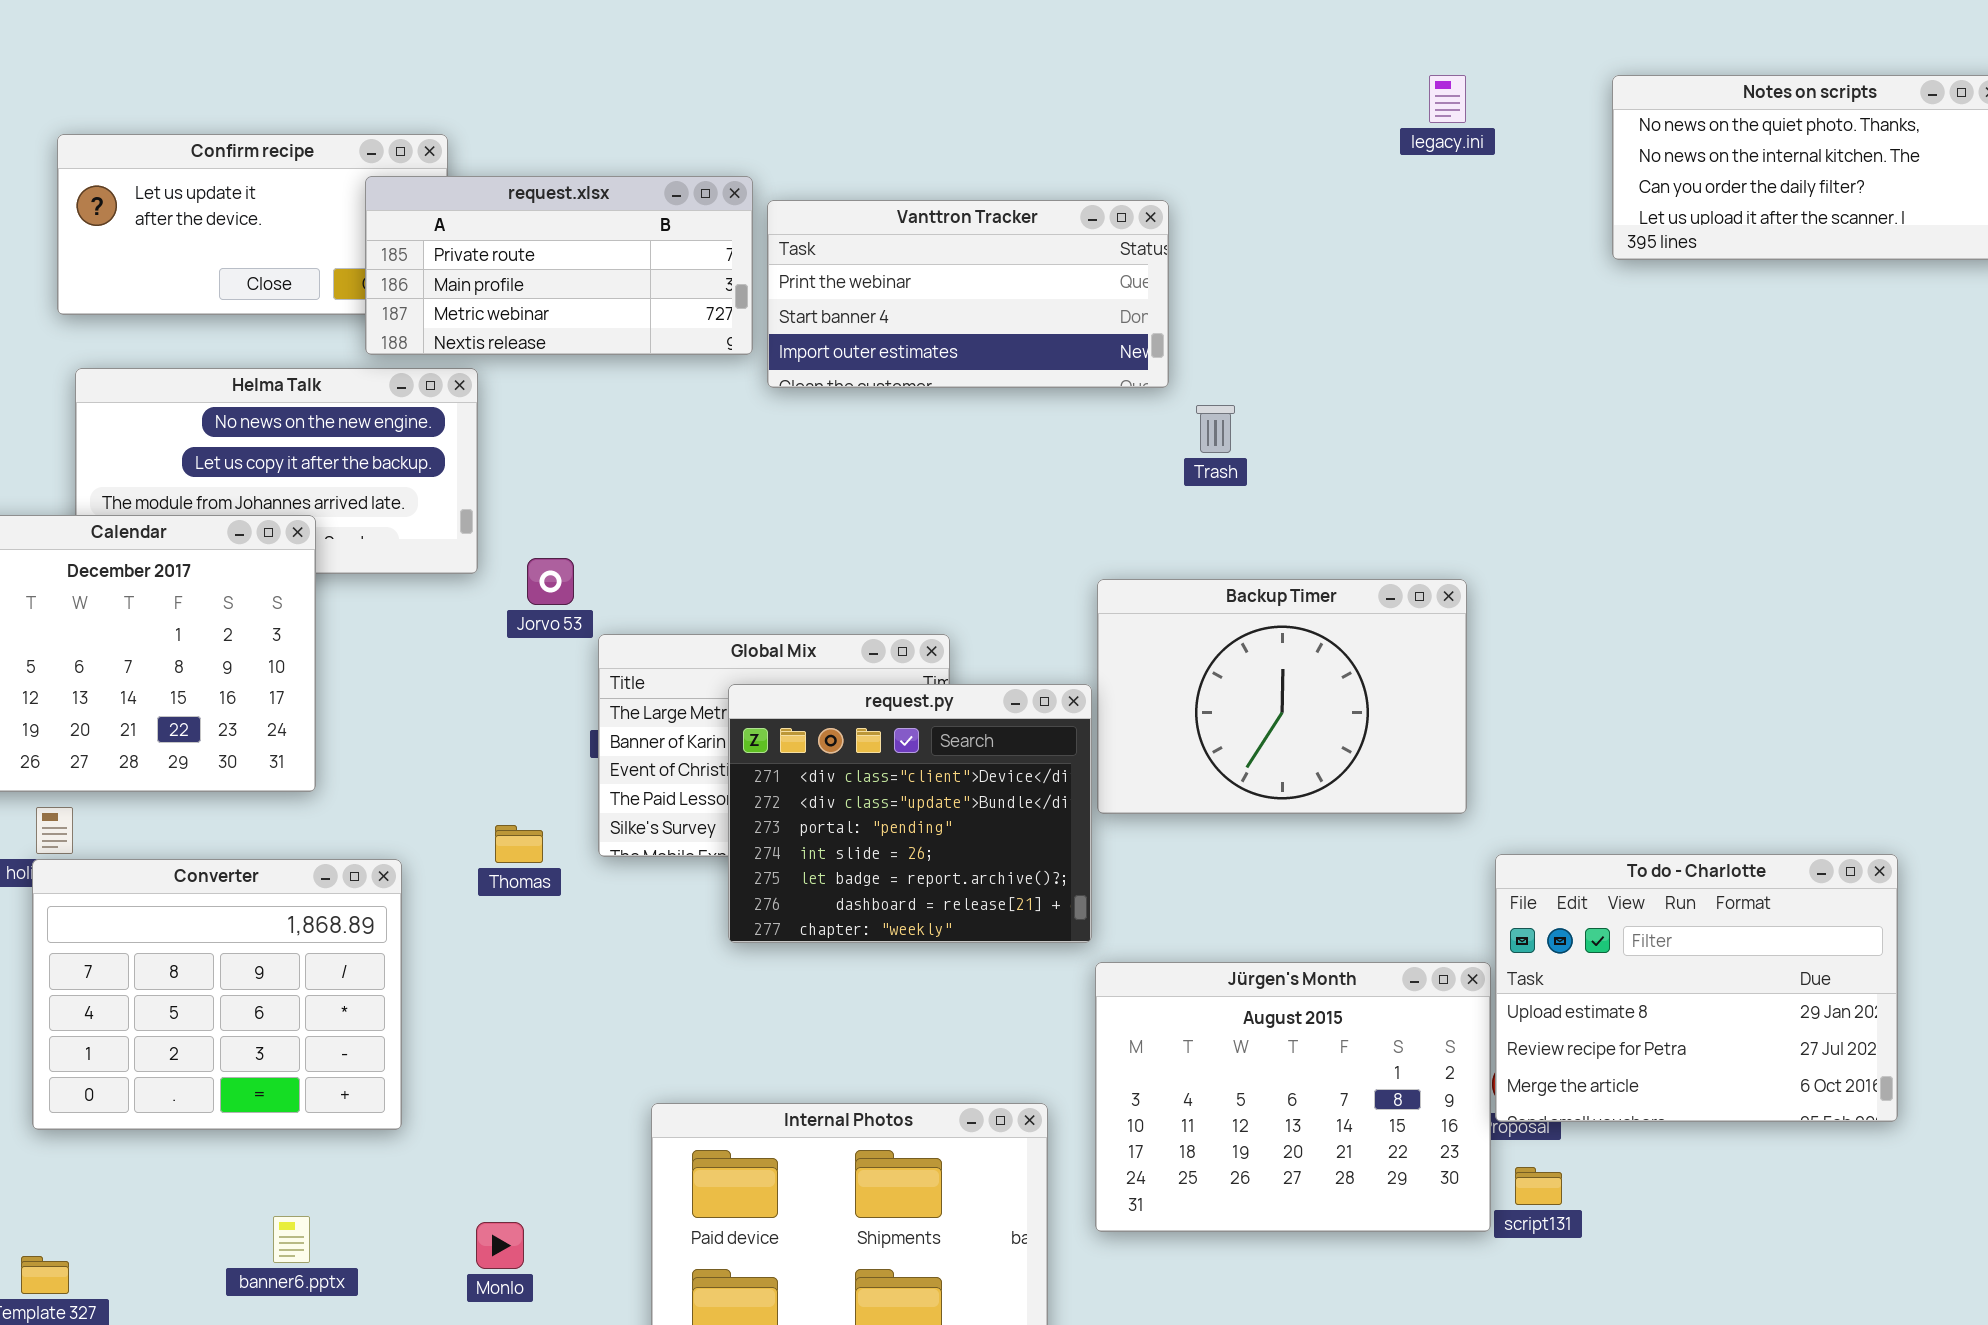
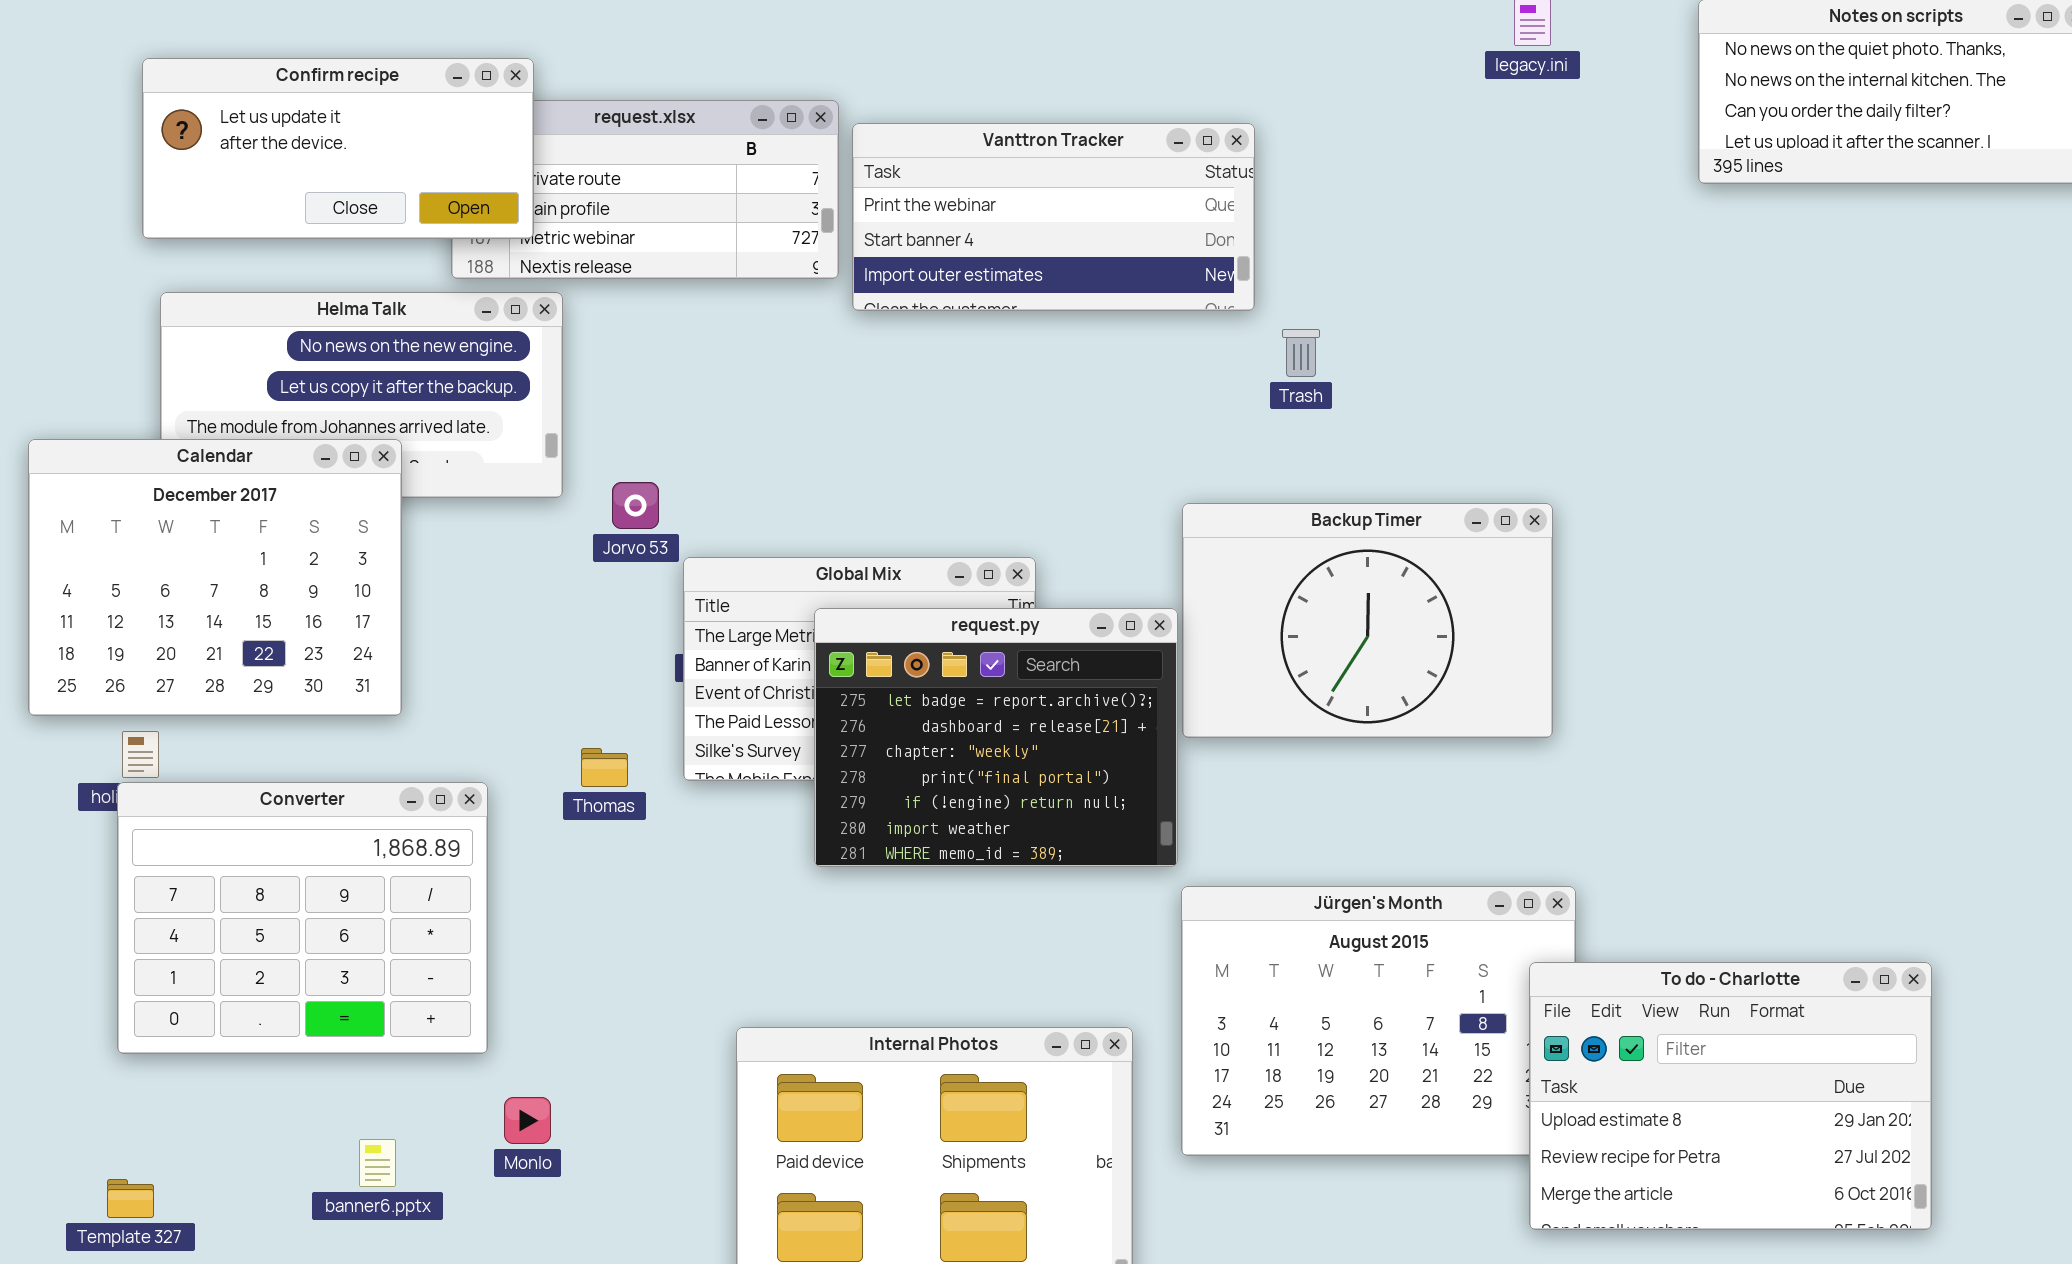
Confirm recipe: [57,134,448,315] -> [142,58,534,239], raised
request.py: [728,684,1092,943] -> [814,608,1178,867], scrolled down 4 rows
To do - Charlotte: [1495,854,1898,1122] -> [1529,962,1932,1230], moved
Monlo: [476,1222,524,1269] -> [504,1097,551,1144], moved

